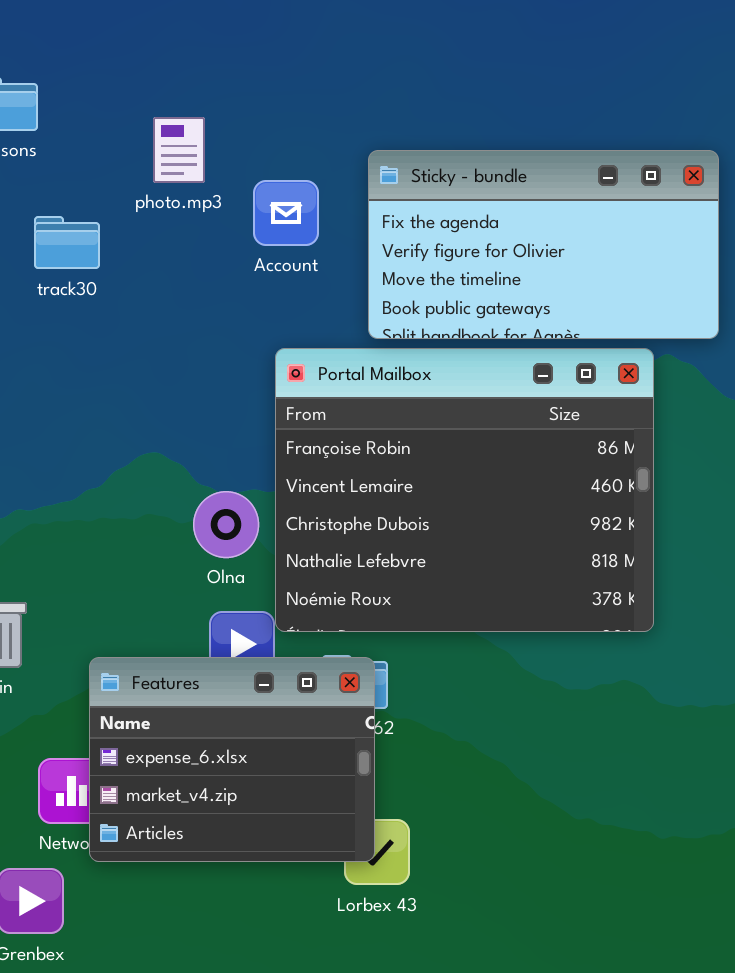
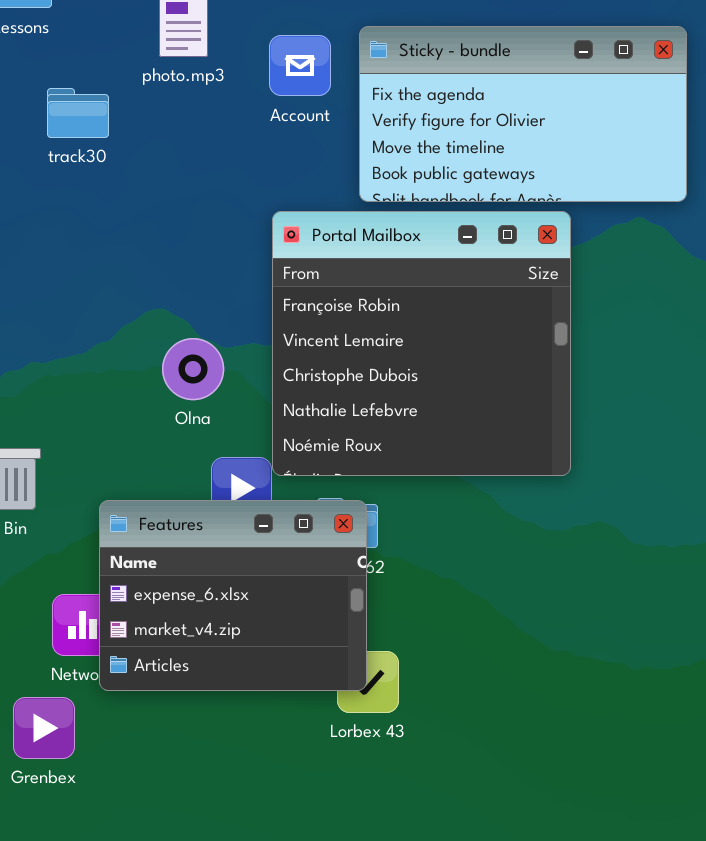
Account: [253,180,319,246] -> [269,35,331,96], moved
Portal Mailbox: [275,348,654,632] -> [272,211,571,476], resized
Olna: [193,491,259,558] -> [162,338,224,400], moved

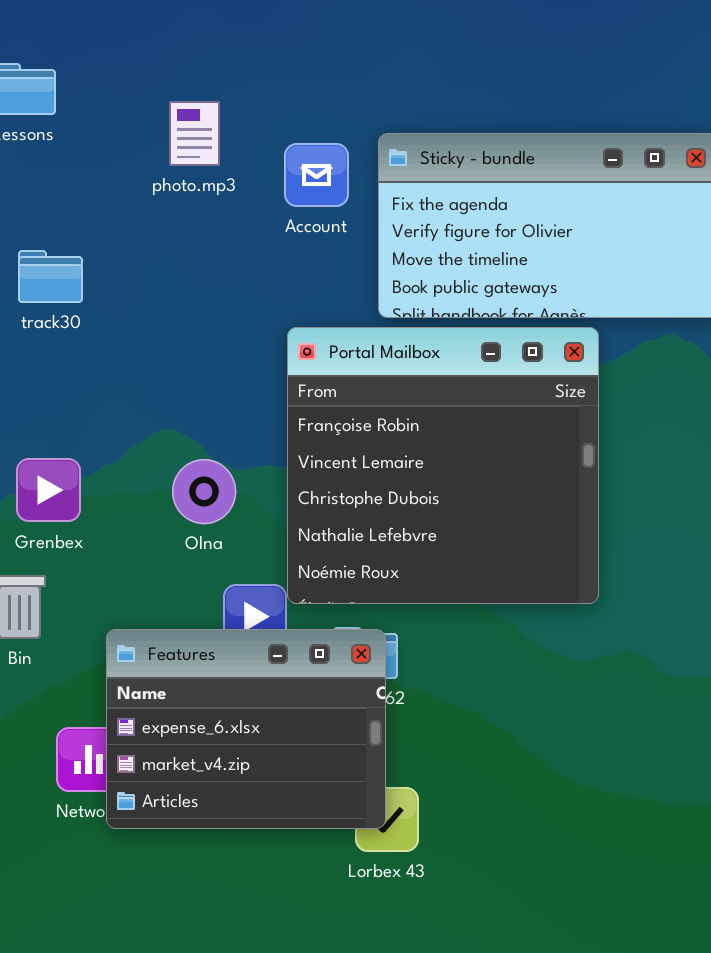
track30: [47,88,109,138] -> [18,250,83,303], moved
Grenbex: [13,697,75,759] -> [16,458,81,522], moved

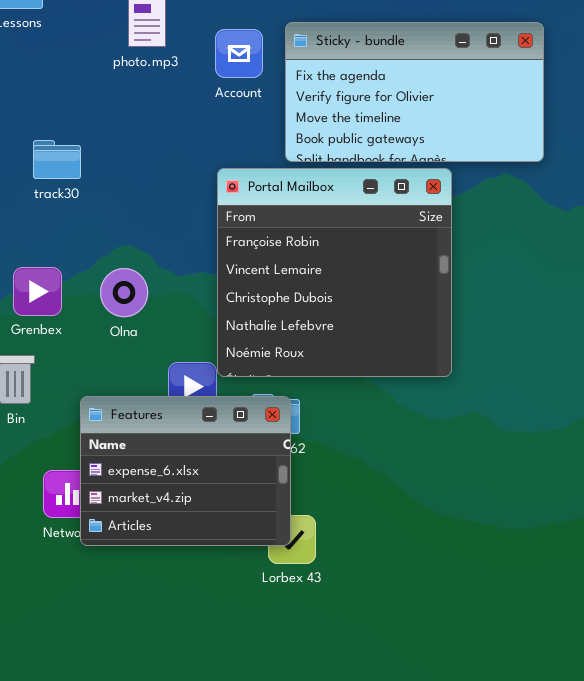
track30: [18,250,83,303] -> [33,140,81,179], moved
Olna: [172,459,236,524] -> [100,268,148,317], moved

